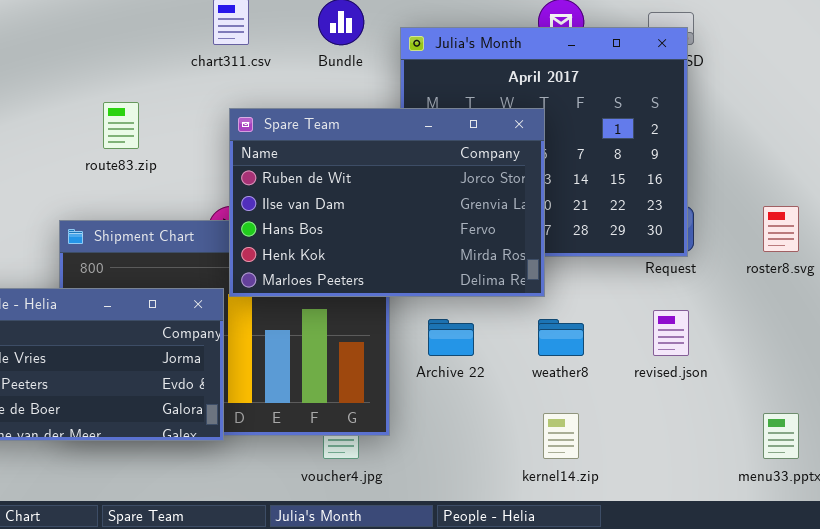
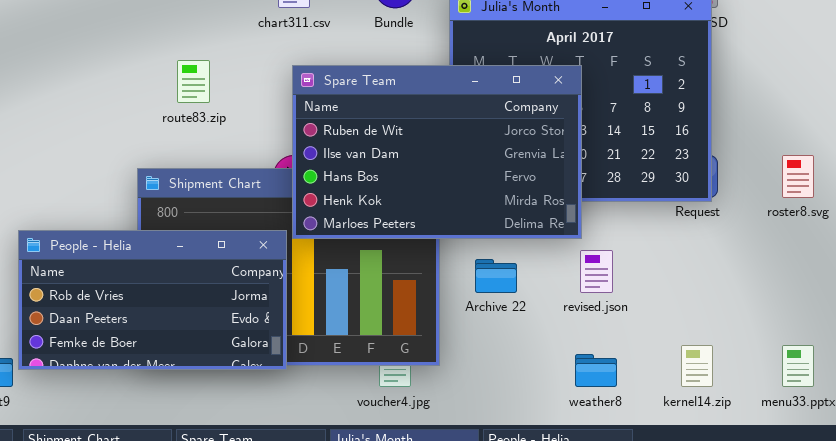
revised.json: [653,310,689,356] -> [580,250,613,293], moved
weather8: [538,319,584,356] -> [575,354,617,387], moved
kernel14.zip: [543,413,579,459] -> [681,345,713,387], moved

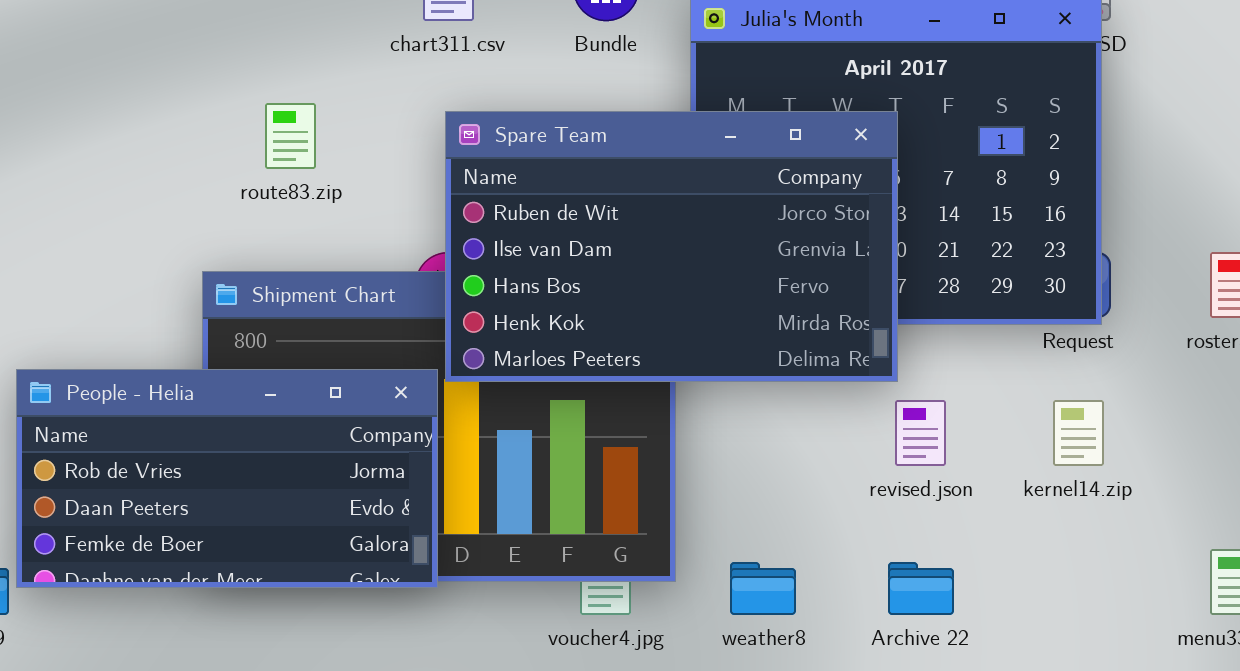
Archive 22: [475,259,517,293] -> [888,562,954,615], moved
kernel14.zip: [681,345,713,387] -> [1053,400,1104,466], moved
weather8: [575,354,617,387] -> [730,562,796,615], moved

